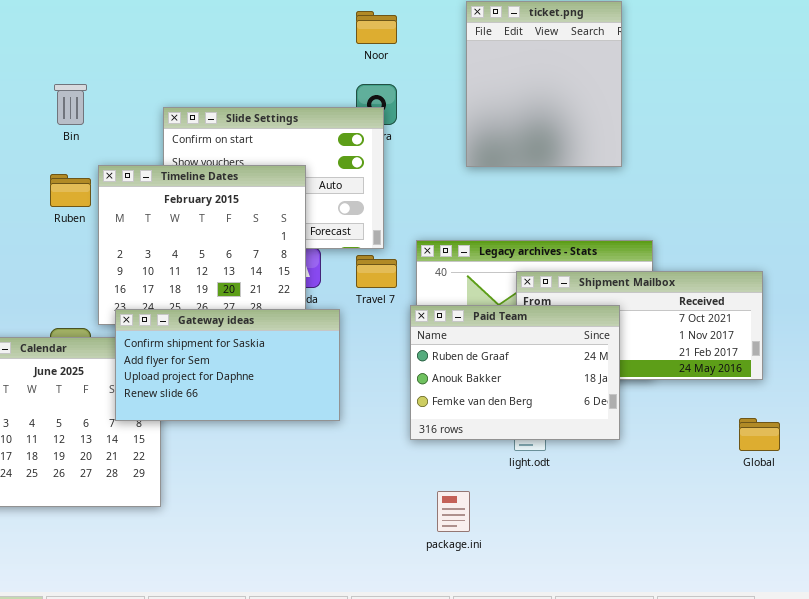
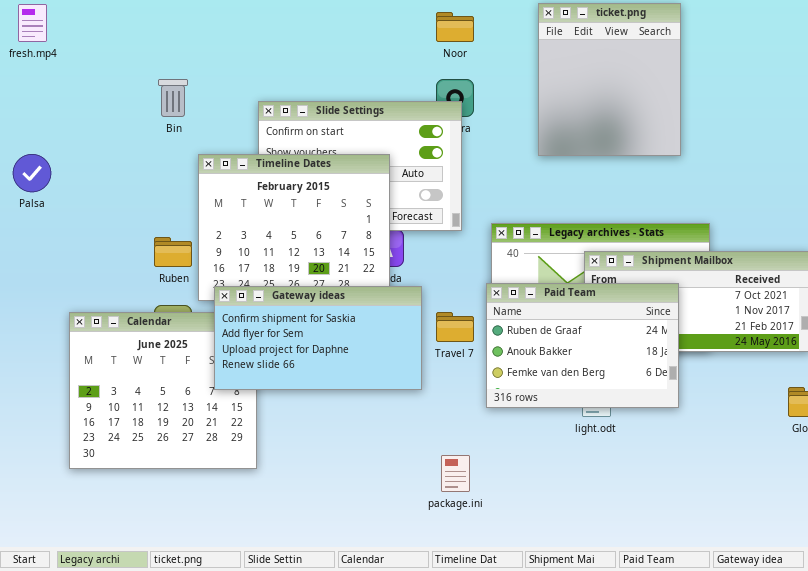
Ruben: [50,174,91,207] -> [154,237,192,267], moved
Travel 7: [356,255,397,288] -> [436,312,474,342], moved
package.ini: [437,491,470,532] -> [441,455,470,492], moved

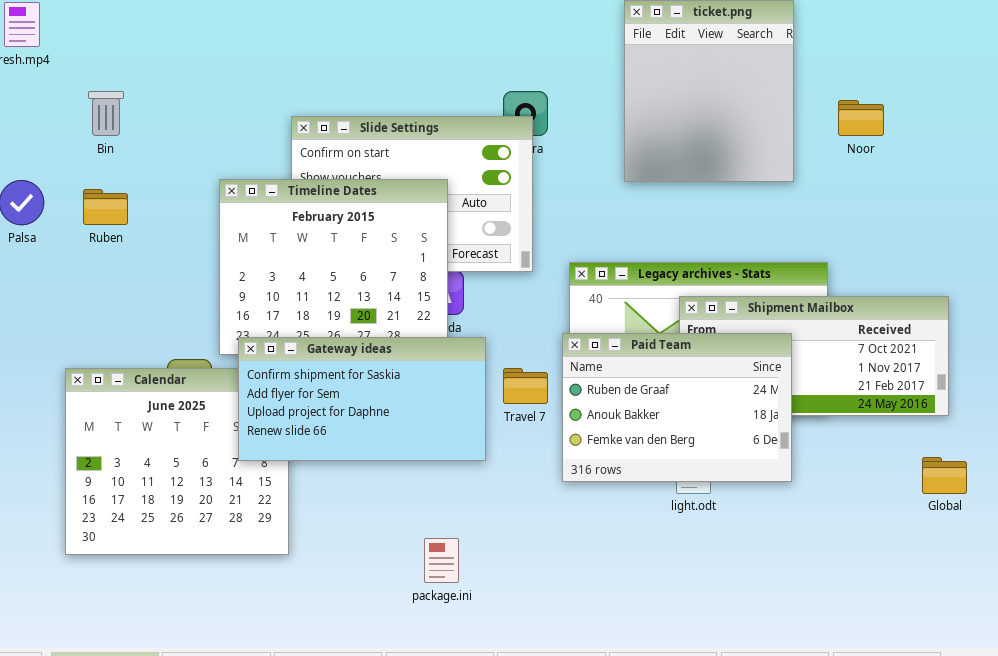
Noor: [436,12,474,42] -> [838,100,884,136], moved
Bin: [158,79,188,117] -> [88,91,124,136], moved
Ruben: [154,237,192,267] -> [83,189,128,225], moved
package.ini: [441,455,470,492] -> [424,538,459,583], moved

